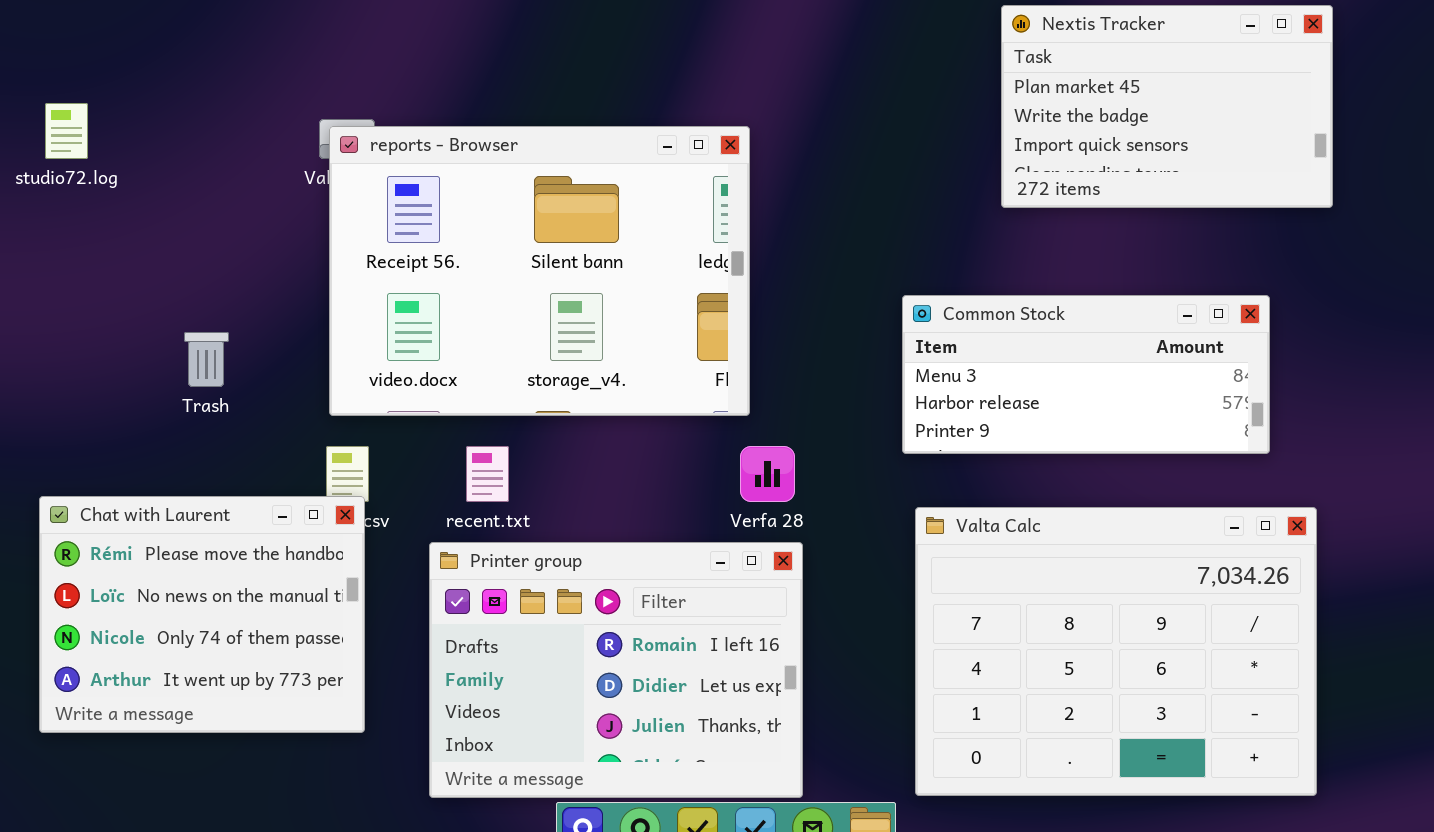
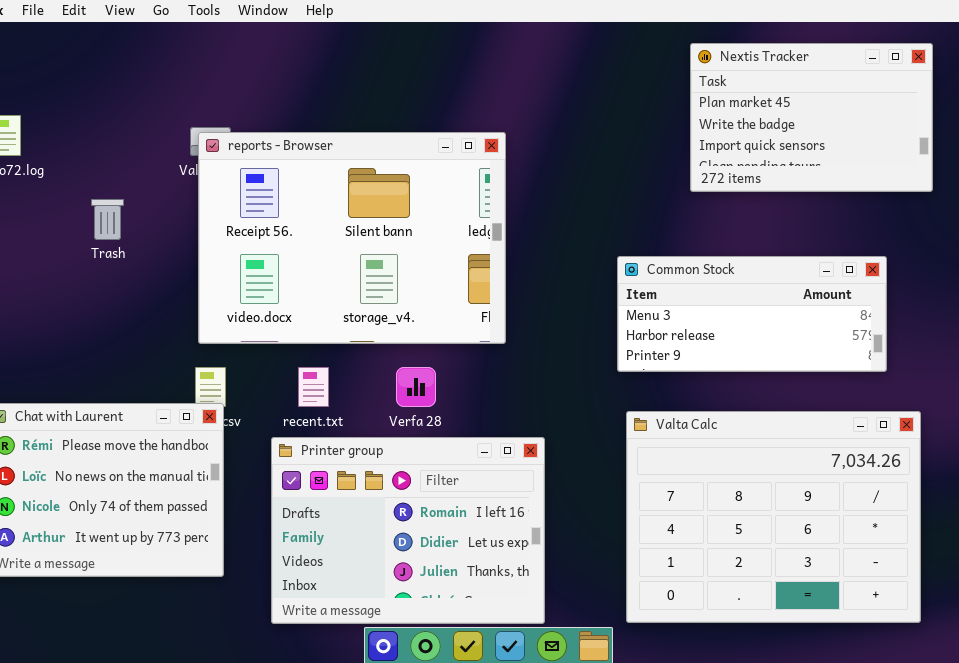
Trash: [184,332,229,387] -> [91,199,124,240], moved
Verfa 28: [740,446,795,502] -> [396,367,436,407], moved

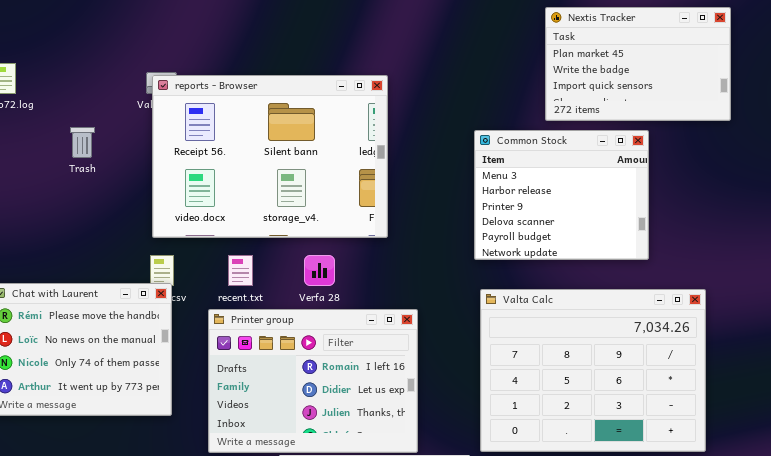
Nextis Tracker: [690,43,933,192] -> [545,7,731,121], moved
Common Stock: [617,256,887,372] -> [474,130,649,260], resized

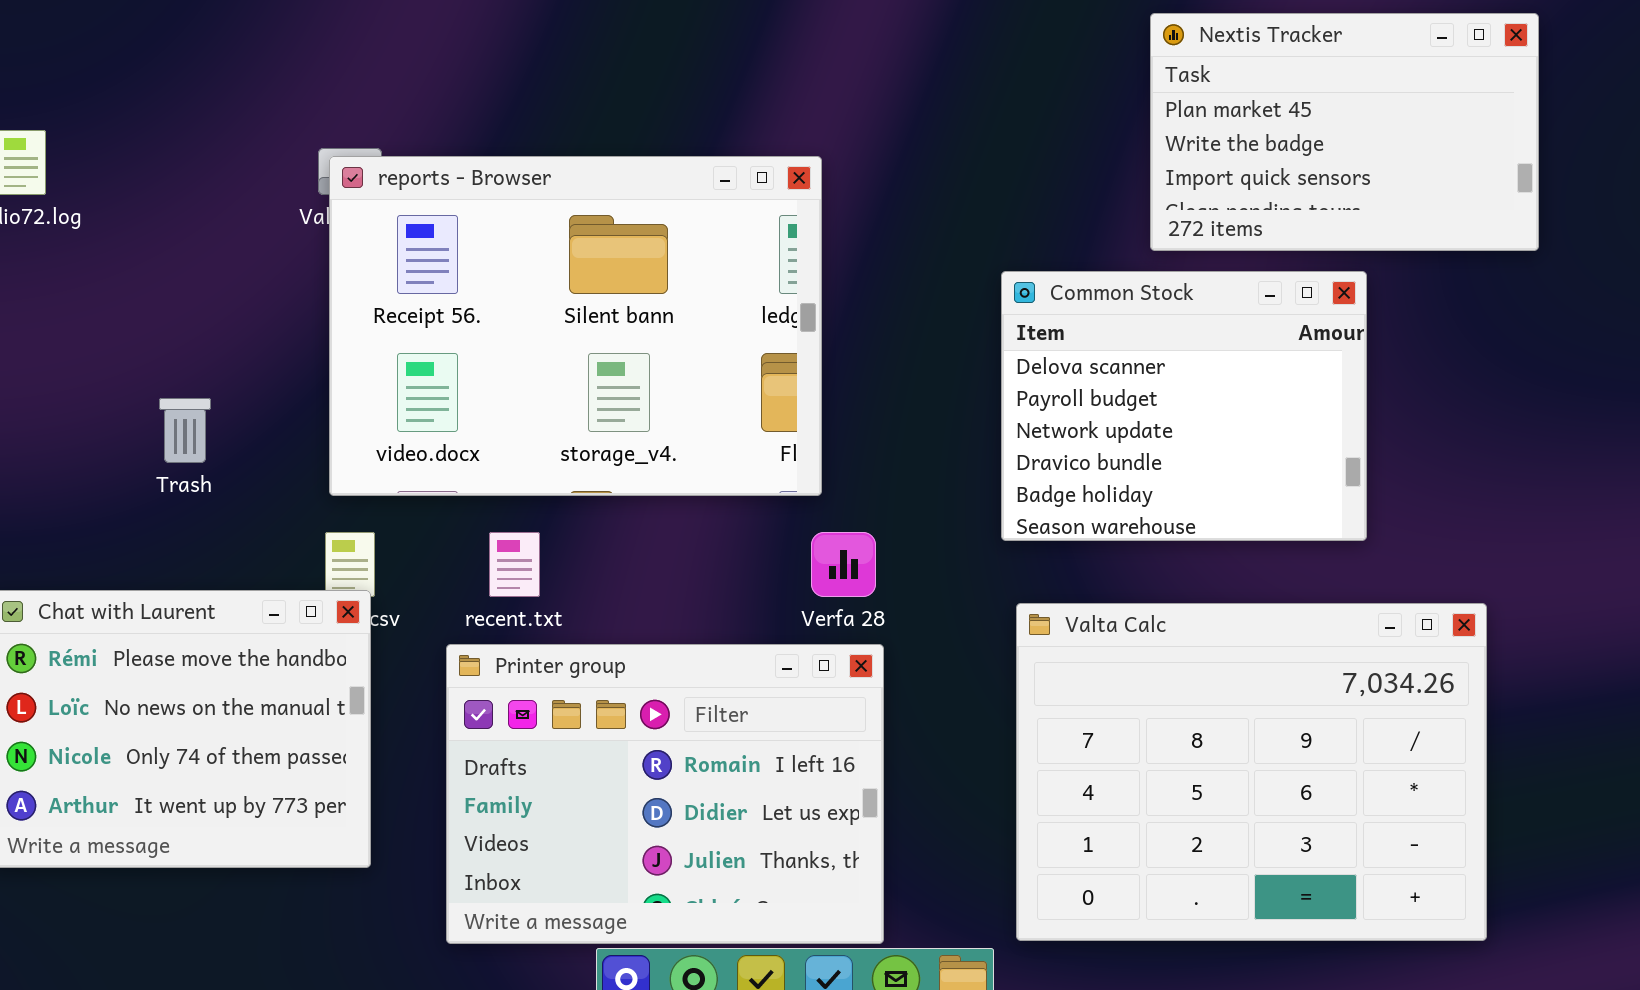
Trash: [70,127,95,158] -> [159,398,211,463], moved
Common Stock: [474,130,649,260] -> [1001,271,1367,541], scrolled down 3 rows
Verfa 28: [304,255,335,286] -> [811,532,876,597], moved

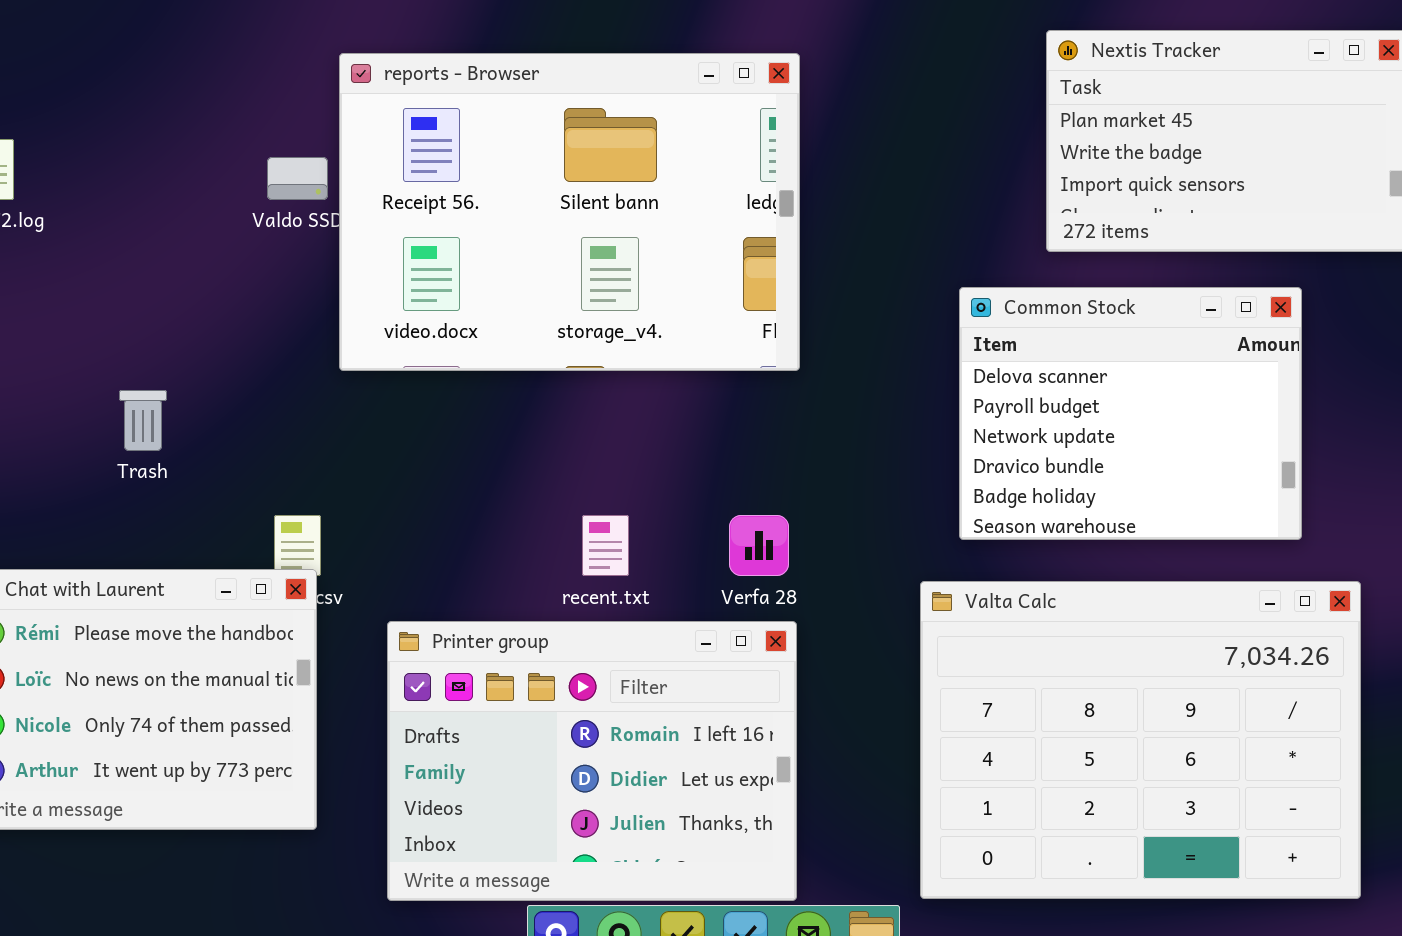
reports - Browser: [329,156,822,496] -> [339,53,800,371], moved
Common Stock: [1001,271,1367,541] -> [959,287,1302,540], moved
recent.txt: [489,532,540,597] -> [582,515,629,576], moved

